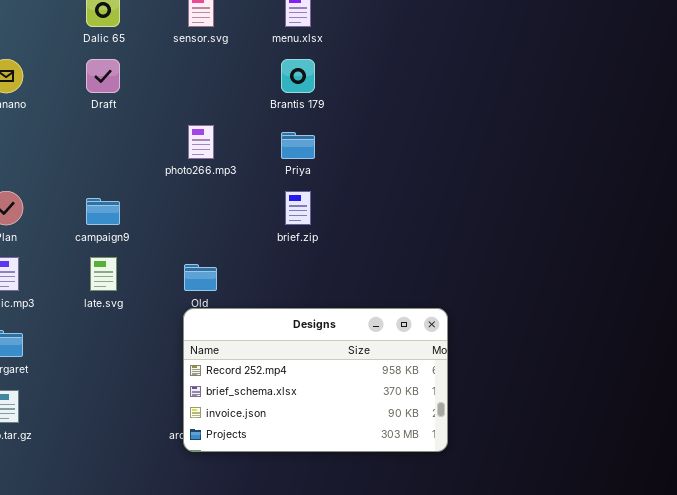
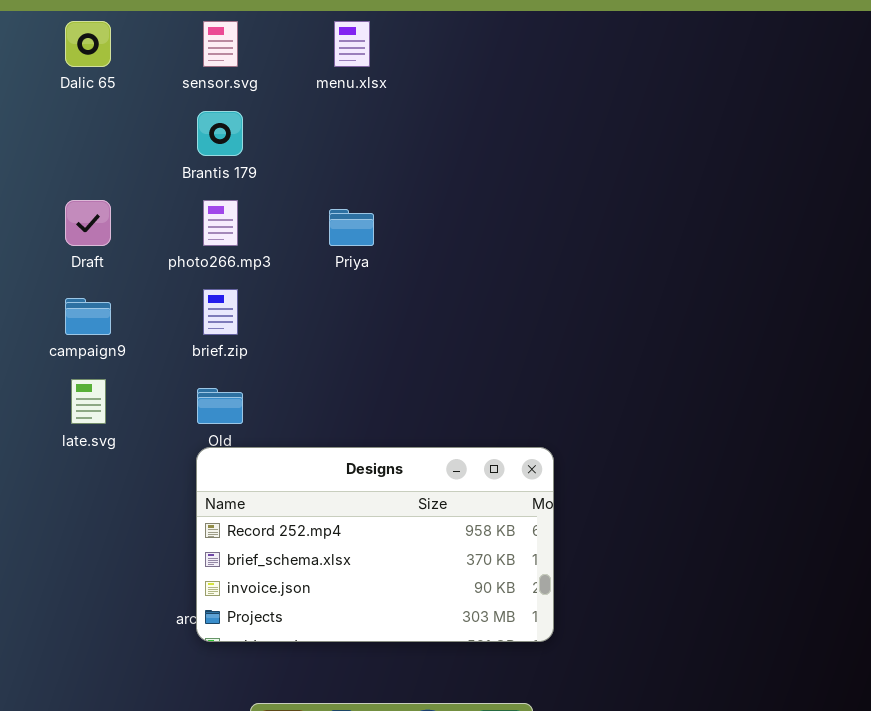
Draft: [86,59,120,93] -> [65,200,111,246], moved
Brantis 179: [281,59,315,93] -> [197,111,243,156], moved
brief.zip: [285,191,311,225] -> [203,289,238,335], moved

